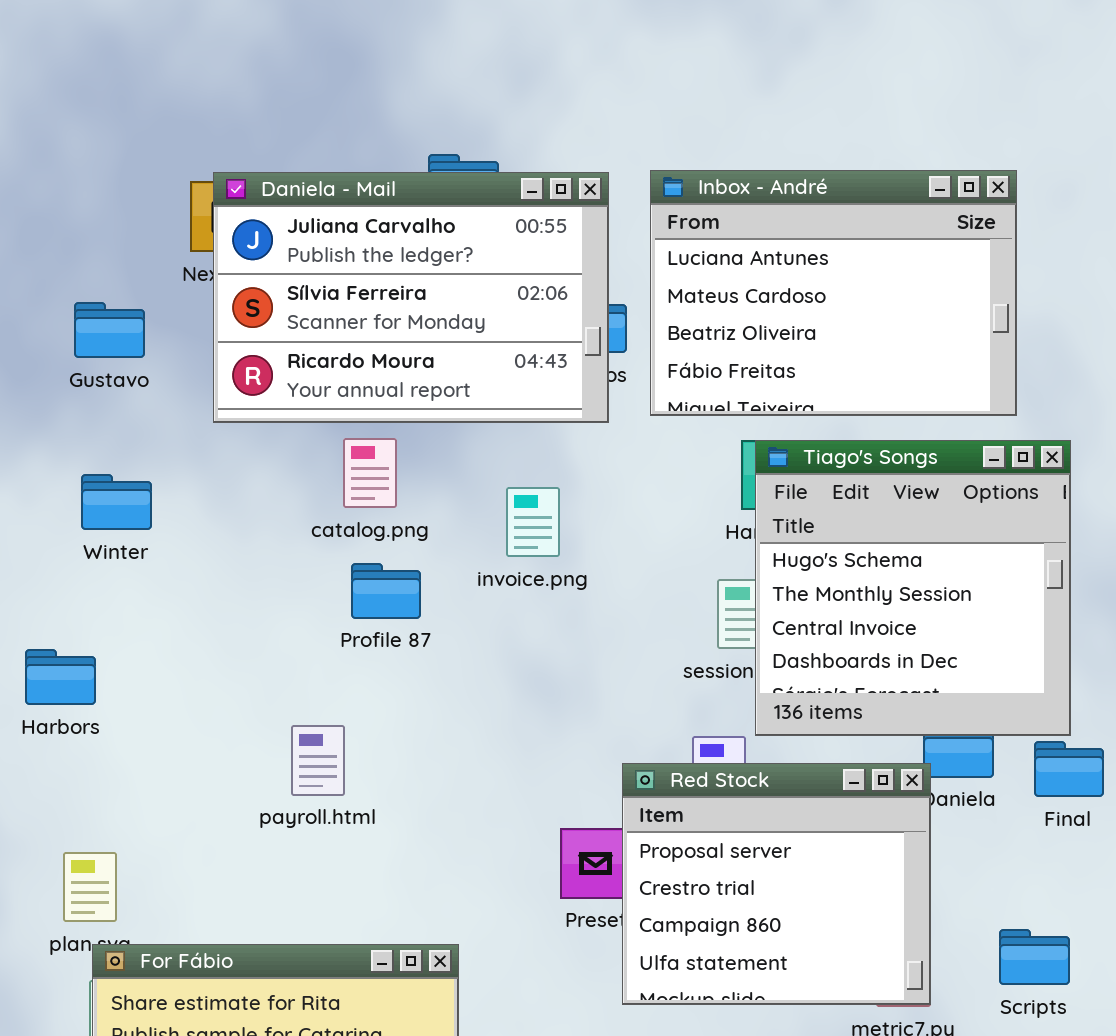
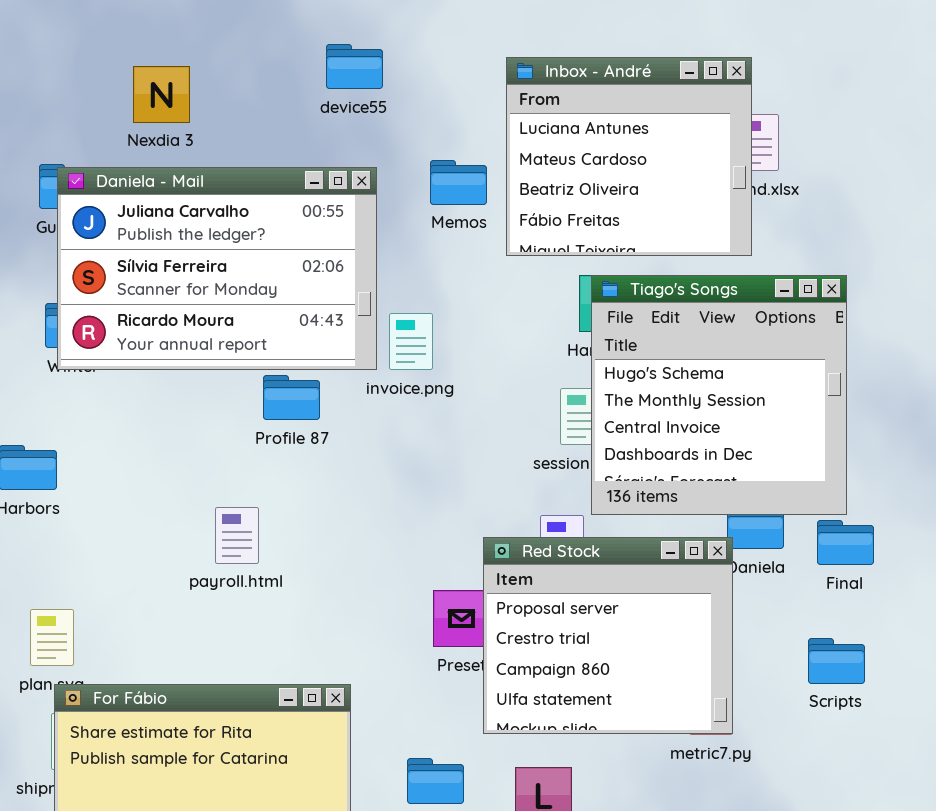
Inbox - André: [650,170,1017,416] -> [506,57,752,256], resized
Daniela - Mail: [213,172,609,423] -> [57,167,377,370], moved
Scripts: [999,929,1070,985] -> [808,638,865,684], moved

